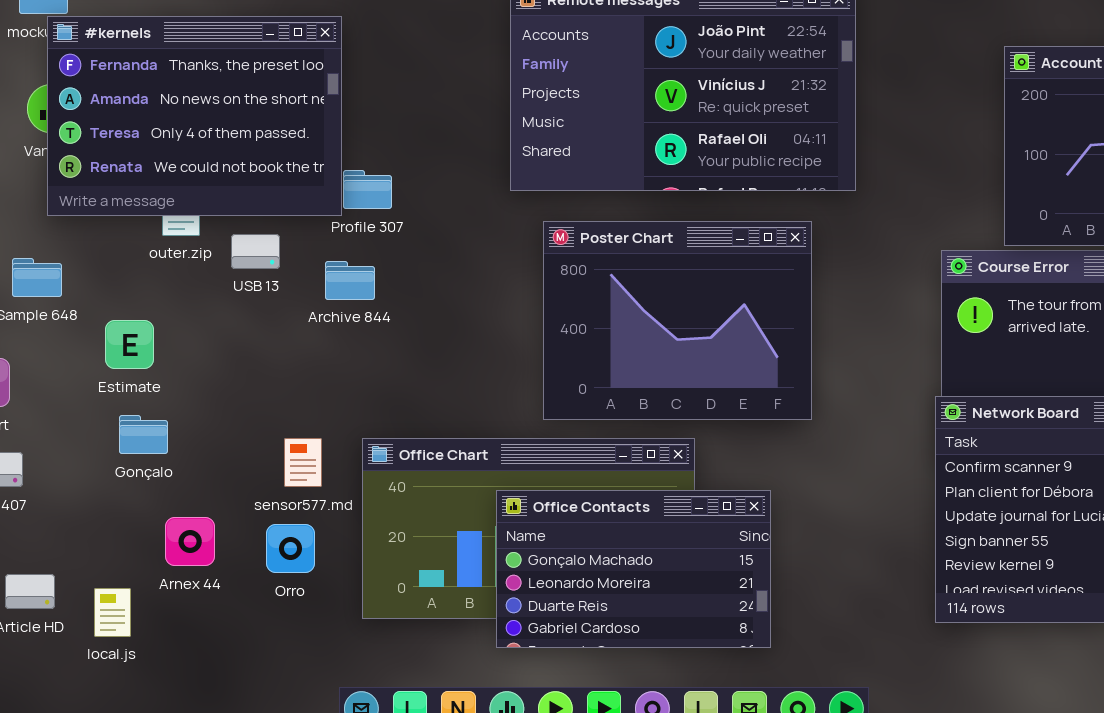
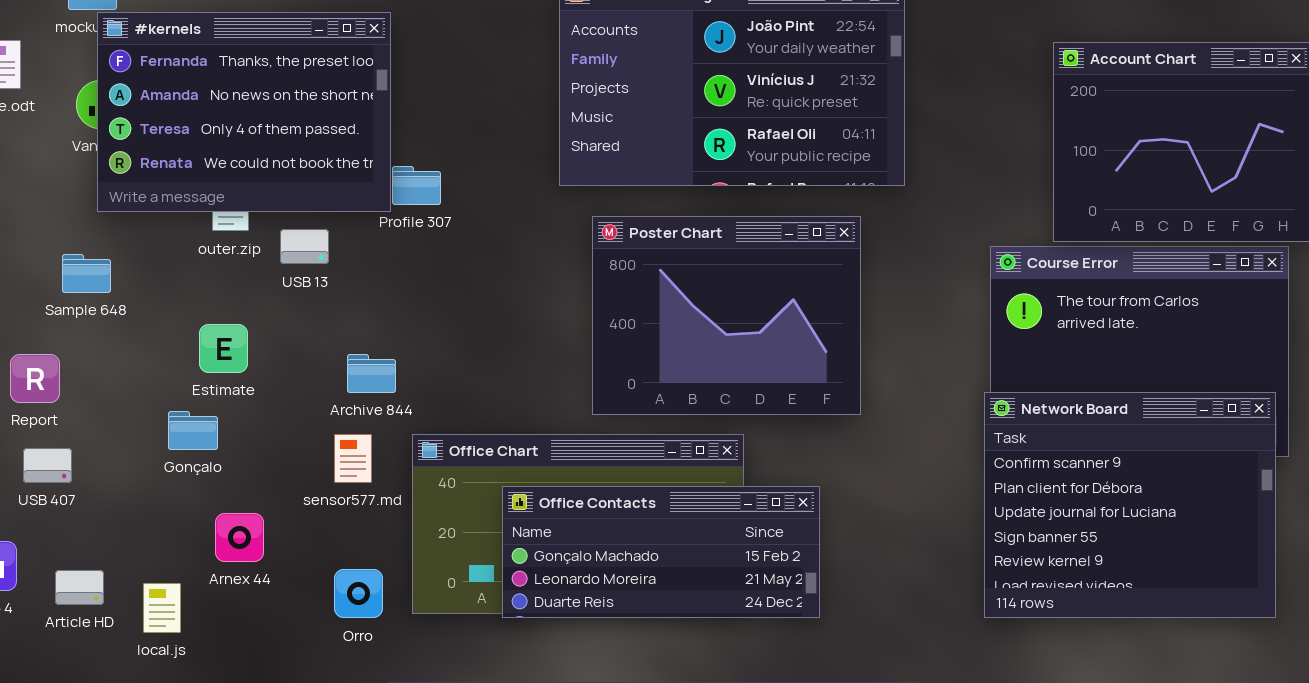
Archive 844: [325,261,375,300] -> [347,354,396,393], moved
Estimate: [105,320,154,369] -> [199,324,248,373], moved
Office Contacts: [496,490,771,648] -> [502,486,820,618], resized
Orro: [266,524,315,573] -> [334,569,383,618], moved

